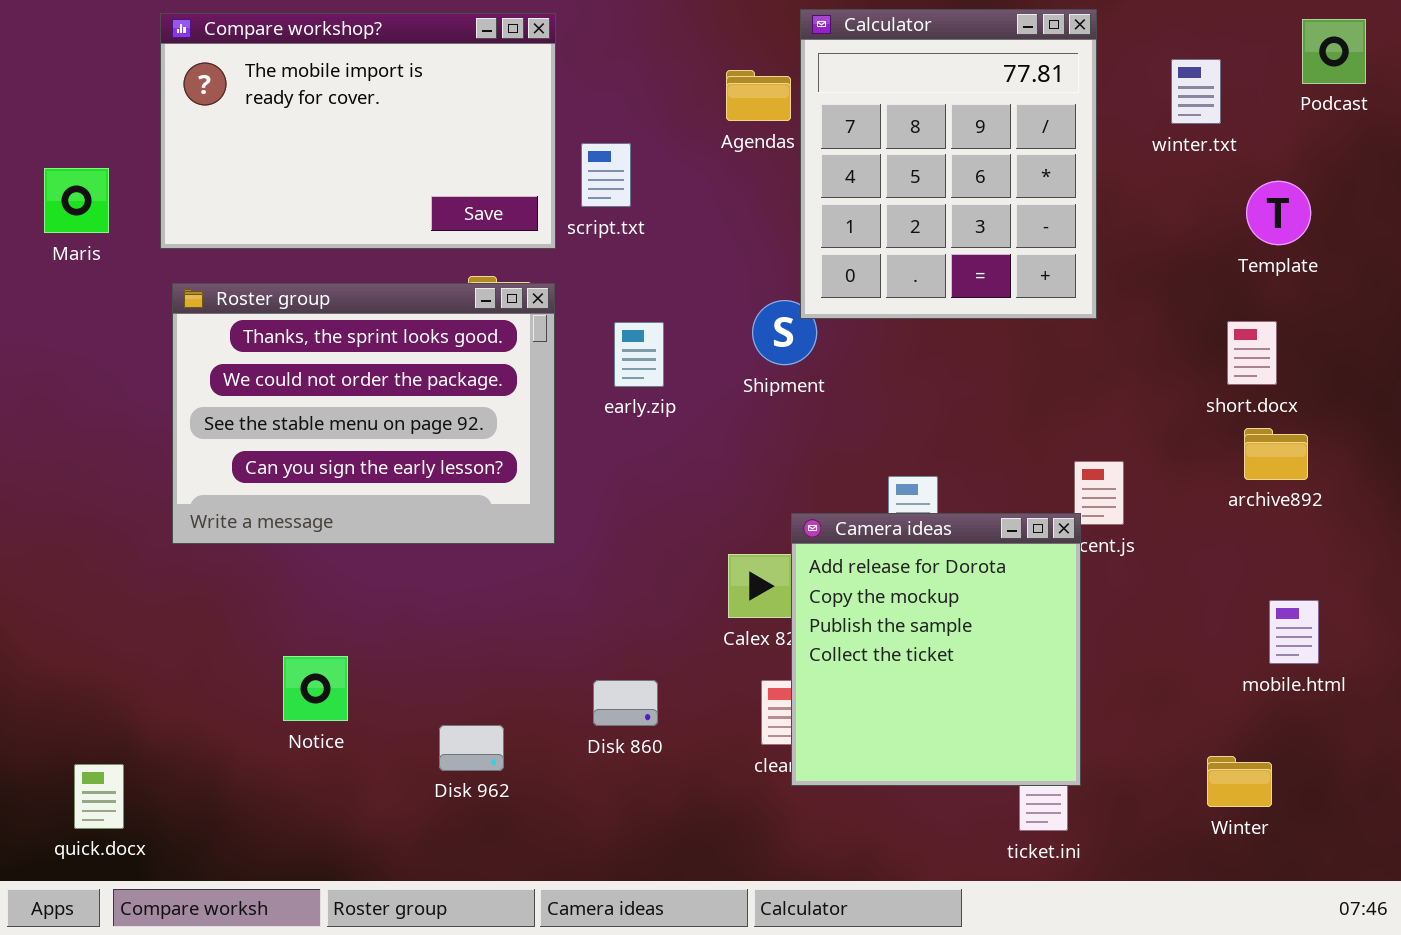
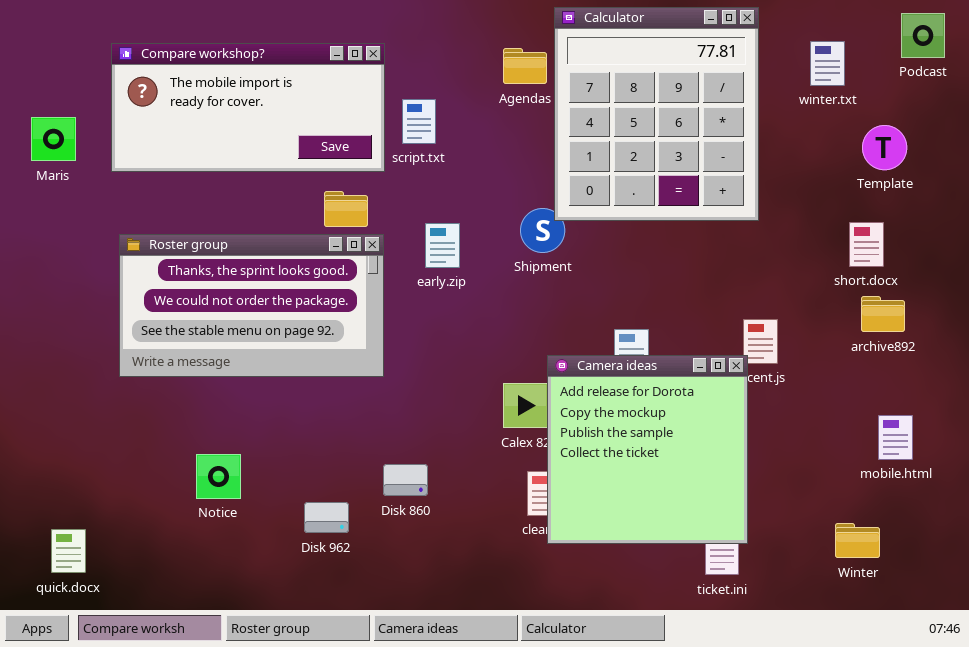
Compare workshop?: [160,13,556,249] -> [111,43,385,172], resized
Roster group: [172,283,555,544] -> [119,234,384,377], resized
Disk 860: [593,680,658,726] -> [383,464,428,496], moved

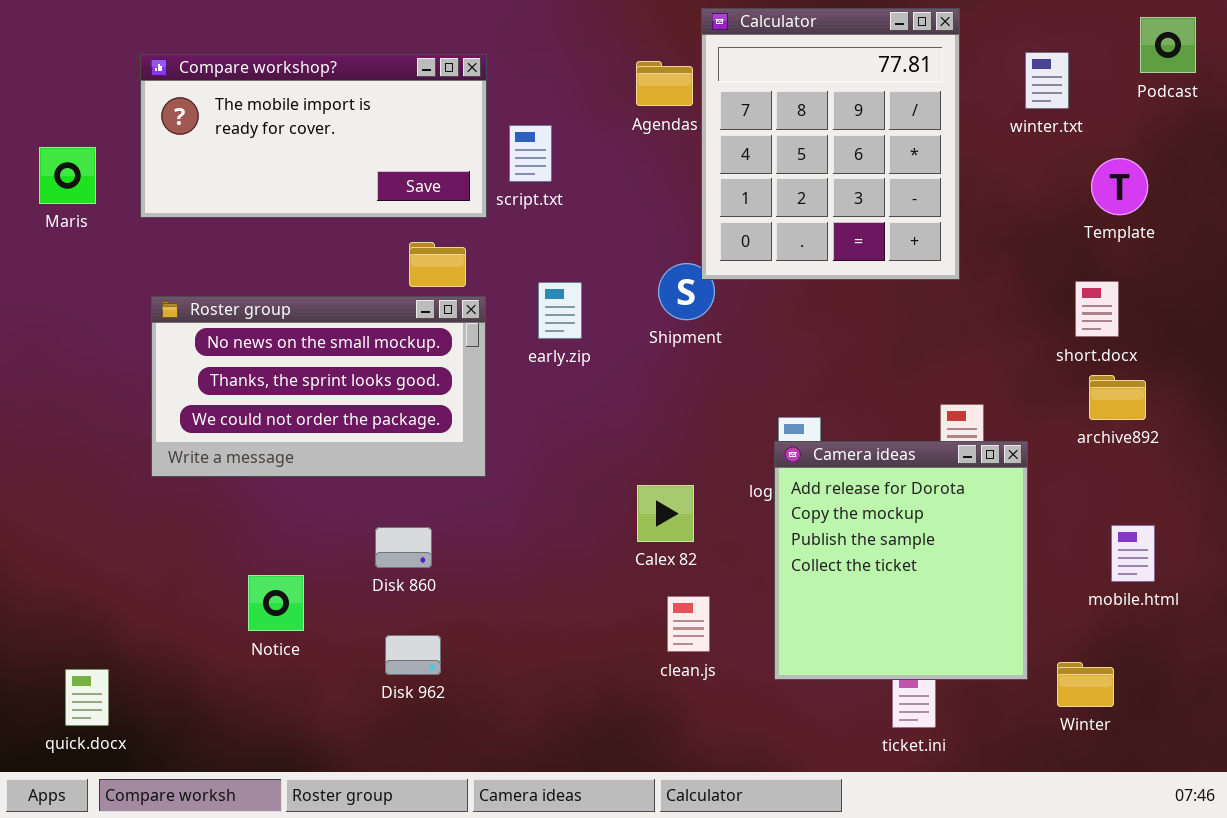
Roster group: [119,234,384,377] -> [151,296,486,477], scrolled up 1 row
Camera ideas: [547,355,748,544] -> [774,441,1028,680], moved
Disk 860: [383,464,428,496] -> [375,527,432,568], moved

